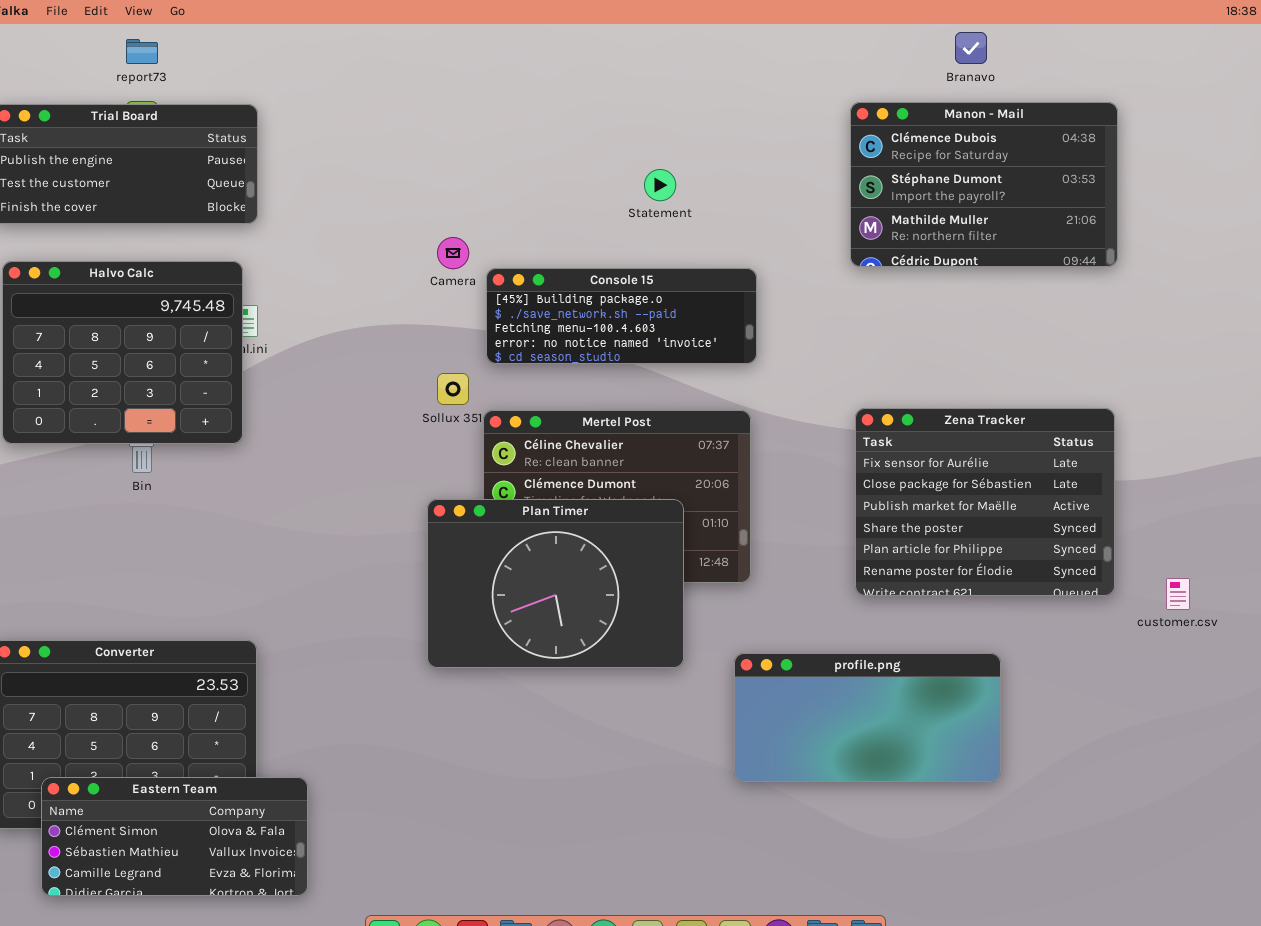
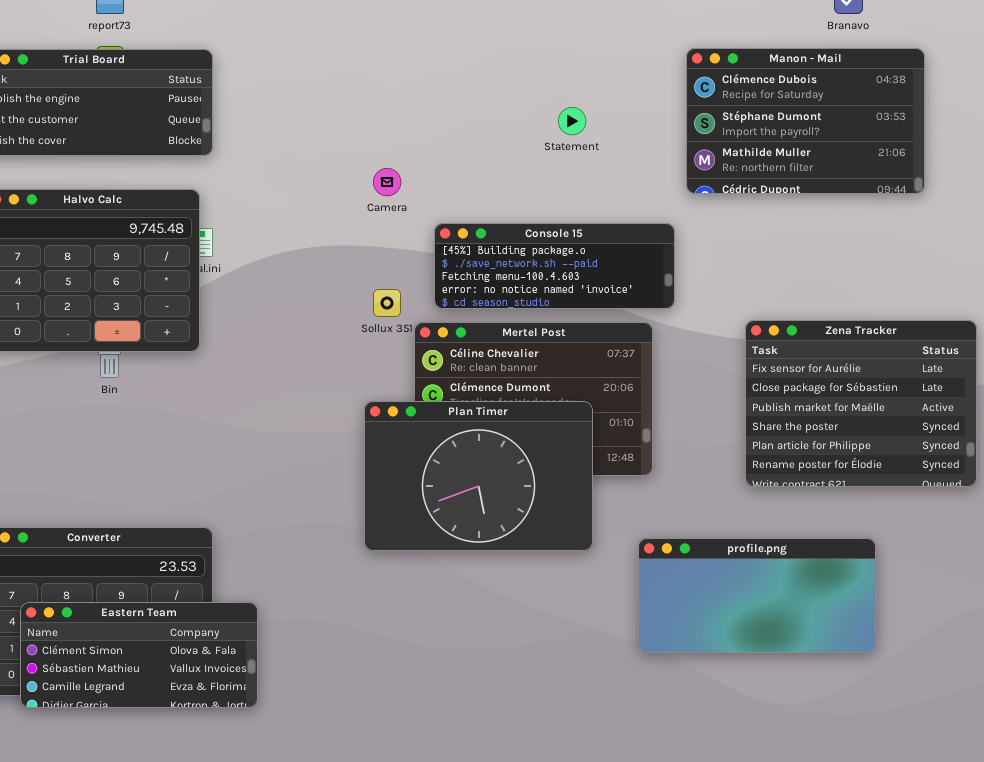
Manon - Mail: [850,102,1118,267] -> [686,48,925,194], moved
Console 15: [486,268,757,364] -> [434,223,675,309], moved
Eastern Team: [41,777,308,896] -> [20,602,258,708], moved

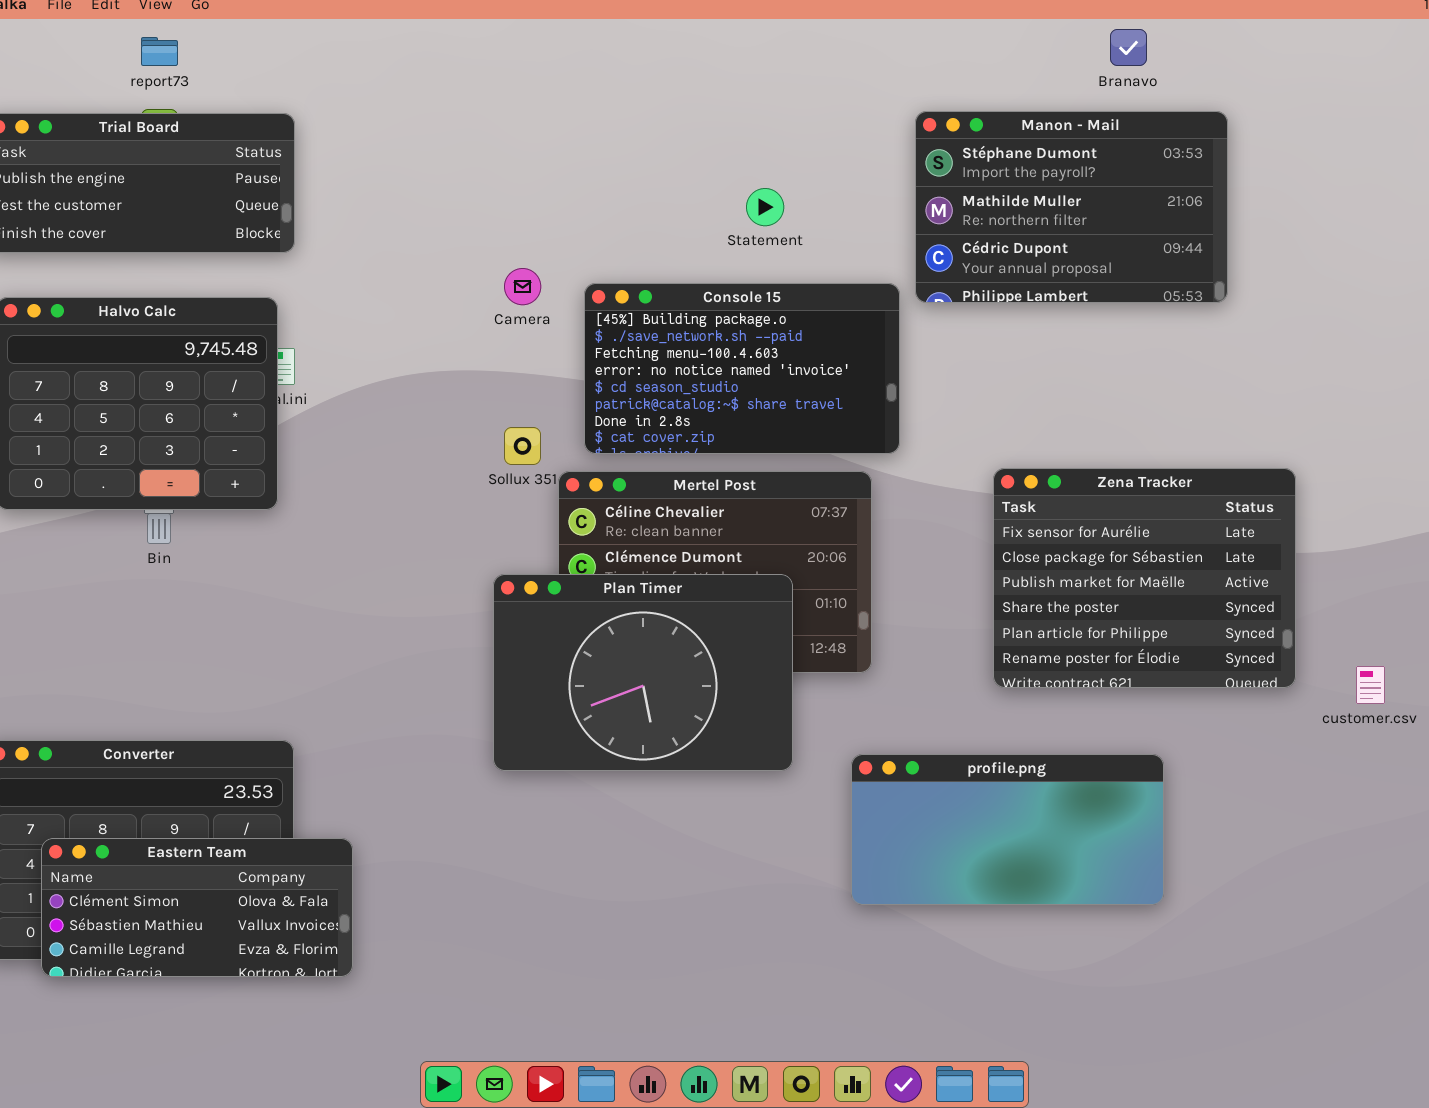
Manon - Mail: [686,48,925,194] -> [915,111,1228,303], scrolled down 1 row
Console 15: [434,223,675,309] -> [584,283,900,454], resized

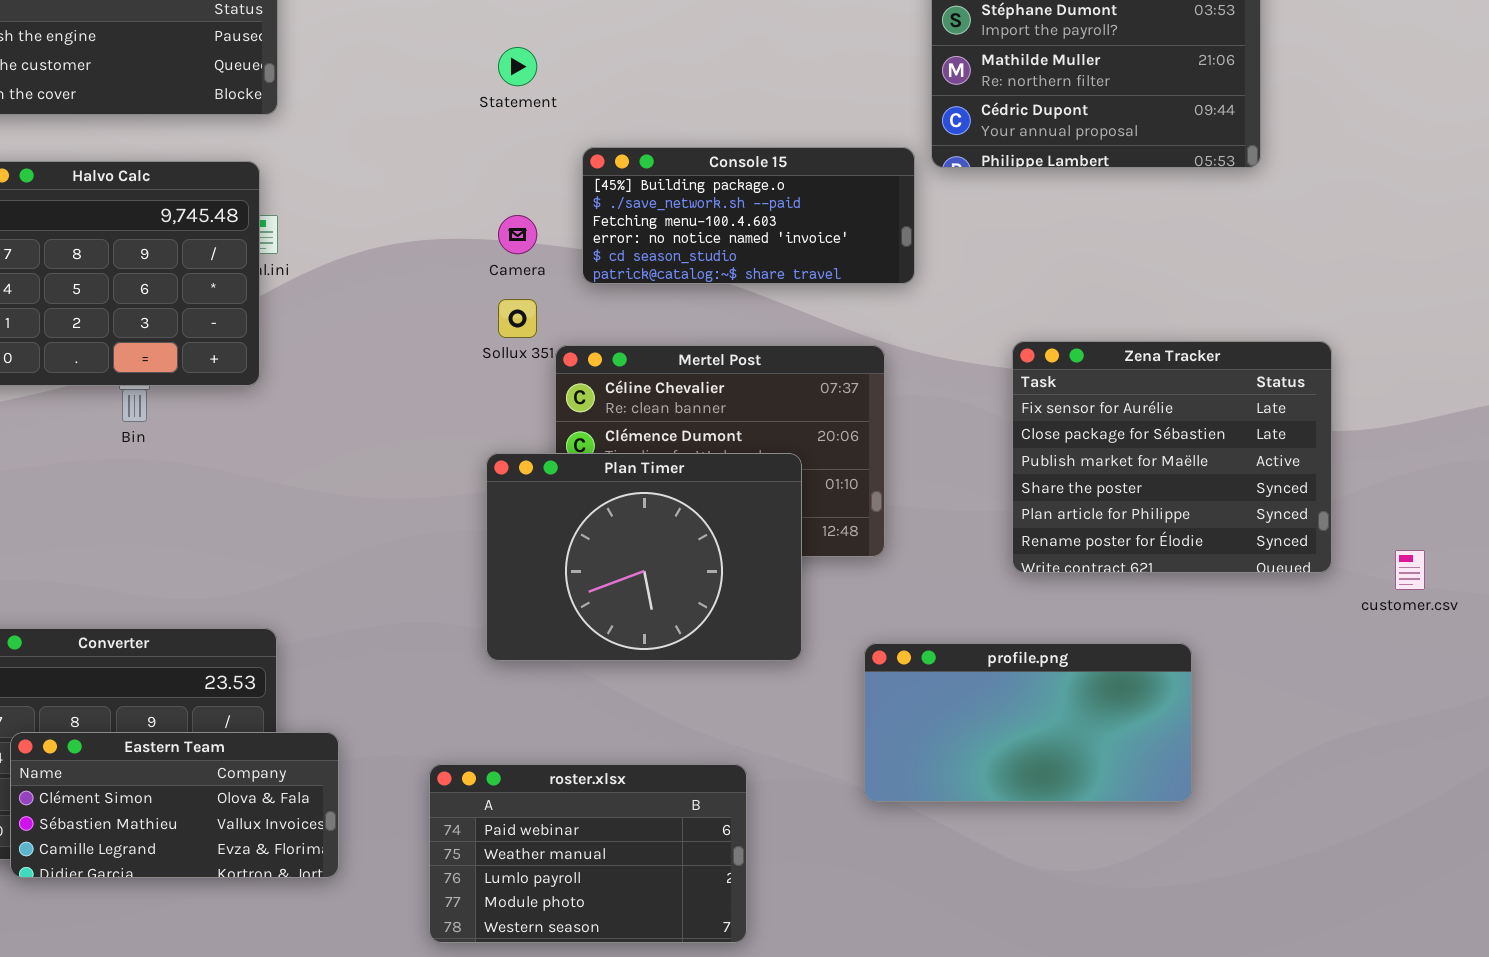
Statement: [746,188,784,226] -> [498,47,537,86], moved
Camera: [504,268,541,305] -> [498,215,537,254], moved
Console 15: [584,283,900,454] -> [582,147,915,284], resized
roster.xlsx: none -> [429,764,747,943], opened

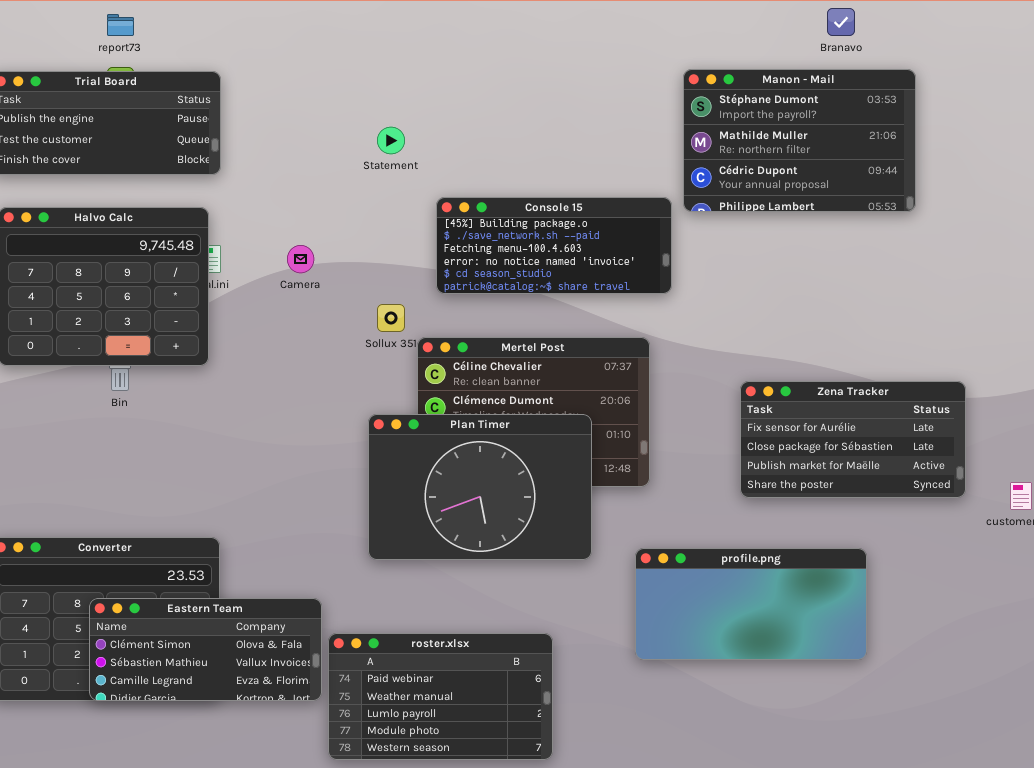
Camera: [498,215,537,254] -> [287,245,314,273], moved
Zena Tracker: [1012,341,1332,573] -> [740,381,966,498], resized
Eastern Team: [10,732,339,878] -> [89,598,322,701], moved

